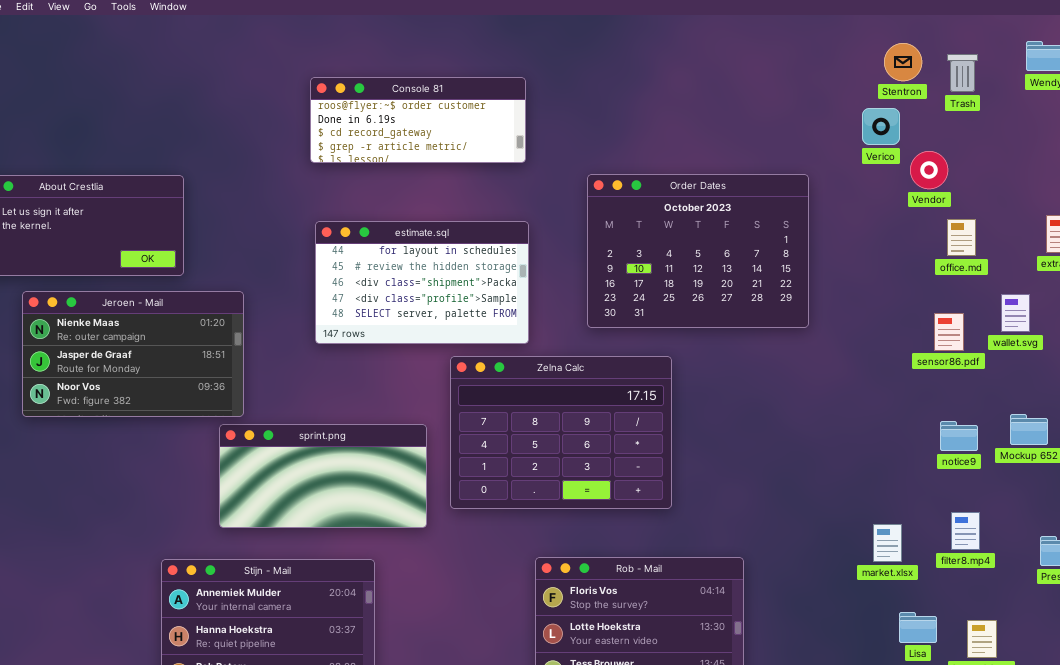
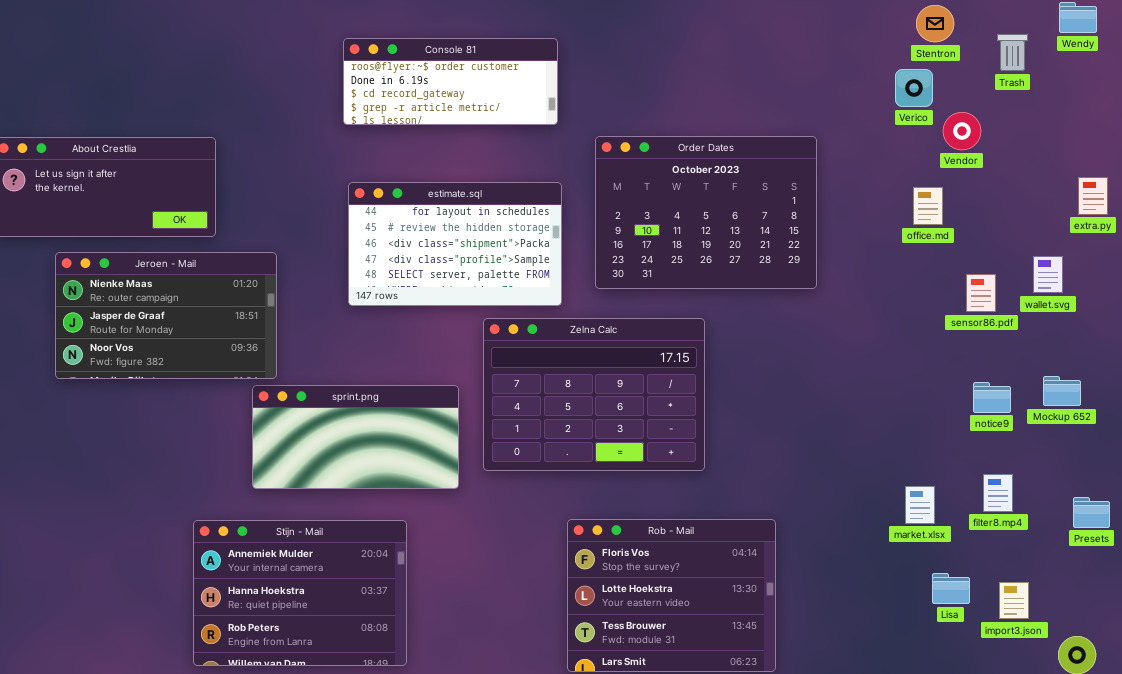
Trash: [947,54,978,92] -> [997,34,1028,71], moved
Order Dates: [587,174,809,328] -> [595,136,817,289], moved
office.md: [947,219,976,256] -> [913,187,943,225], moved

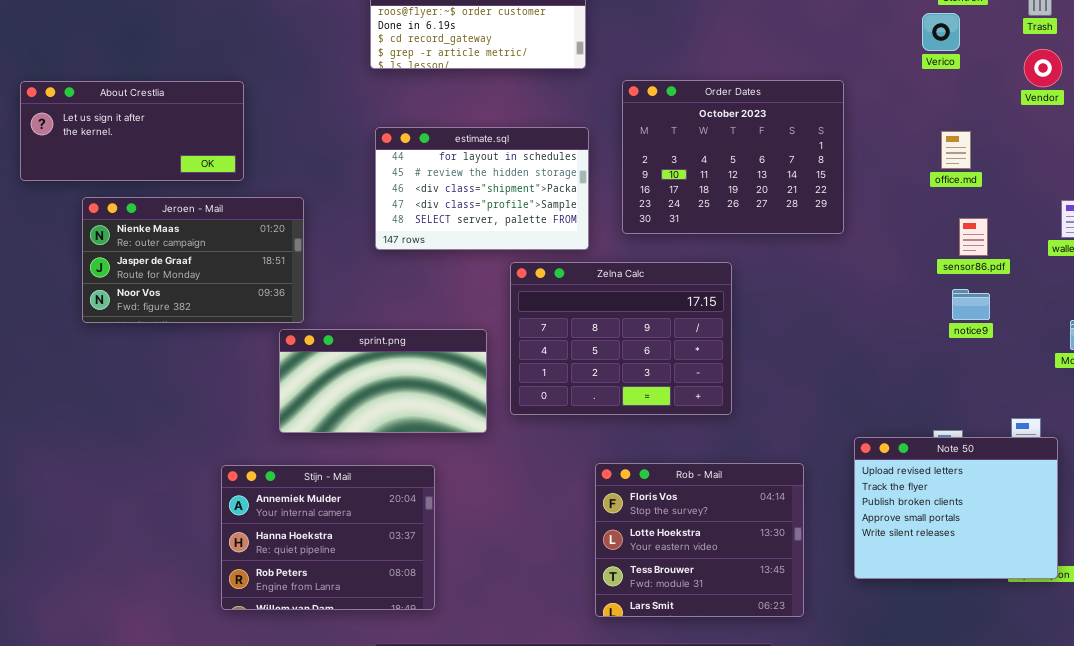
Vendor: [943,112,981,150] -> [1024,49,1062,87], moved
sensor86.pdf: [966,274,996,312] -> [959,218,988,256], moved
notice9: [973,382,1011,413] -> [952,289,990,320], moved
Note 50: none -> [854,437,1058,579], opened

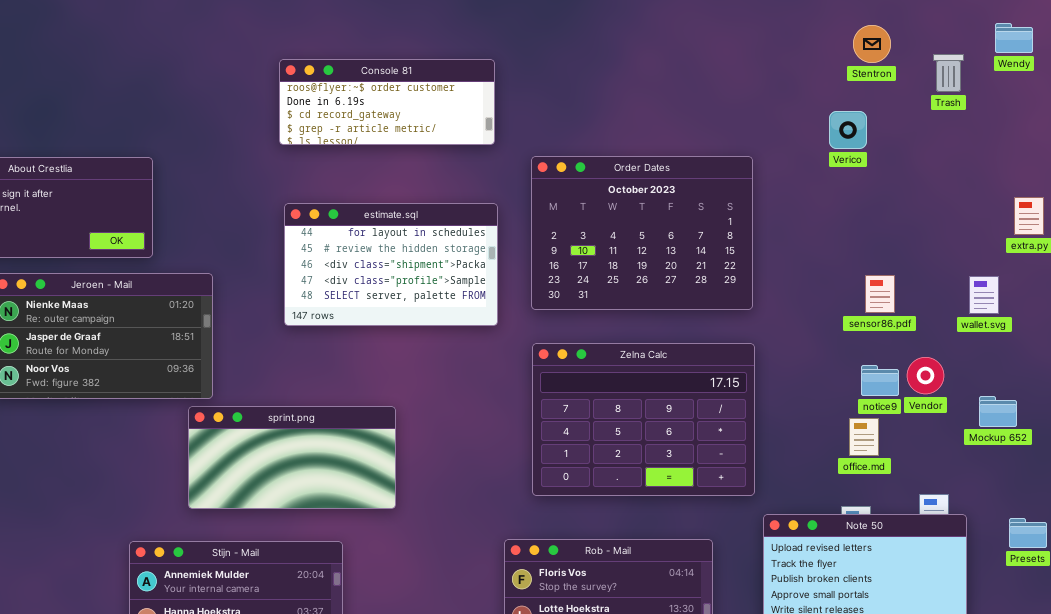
Verico: [922,13,960,51] -> [829,111,867,149], moved
Vendor: [1024,49,1062,87] -> [907,357,944,394], moved
office.md: [941,131,971,169] -> [849,418,879,456], moved
sensor86.pdf: [959,218,988,256] -> [865,275,895,313], moved
Zelna Calc: [510,262,732,415] -> [532,343,755,496], moved

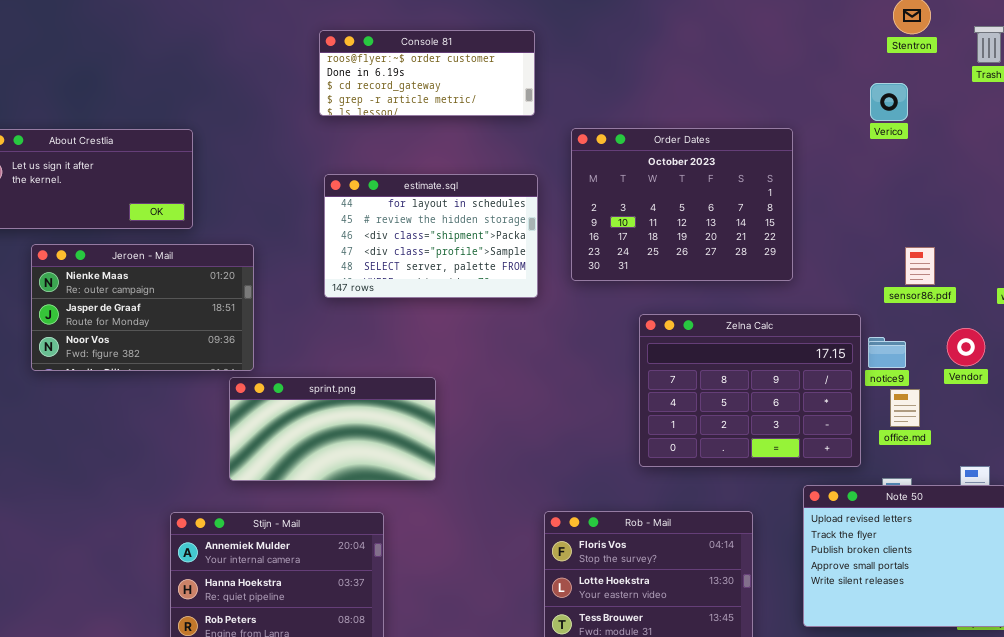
Zelna Calc: [532,343,755,496] -> [639,314,861,467], moved
notice9: [861,365,899,396] -> [868,337,906,368], moved

